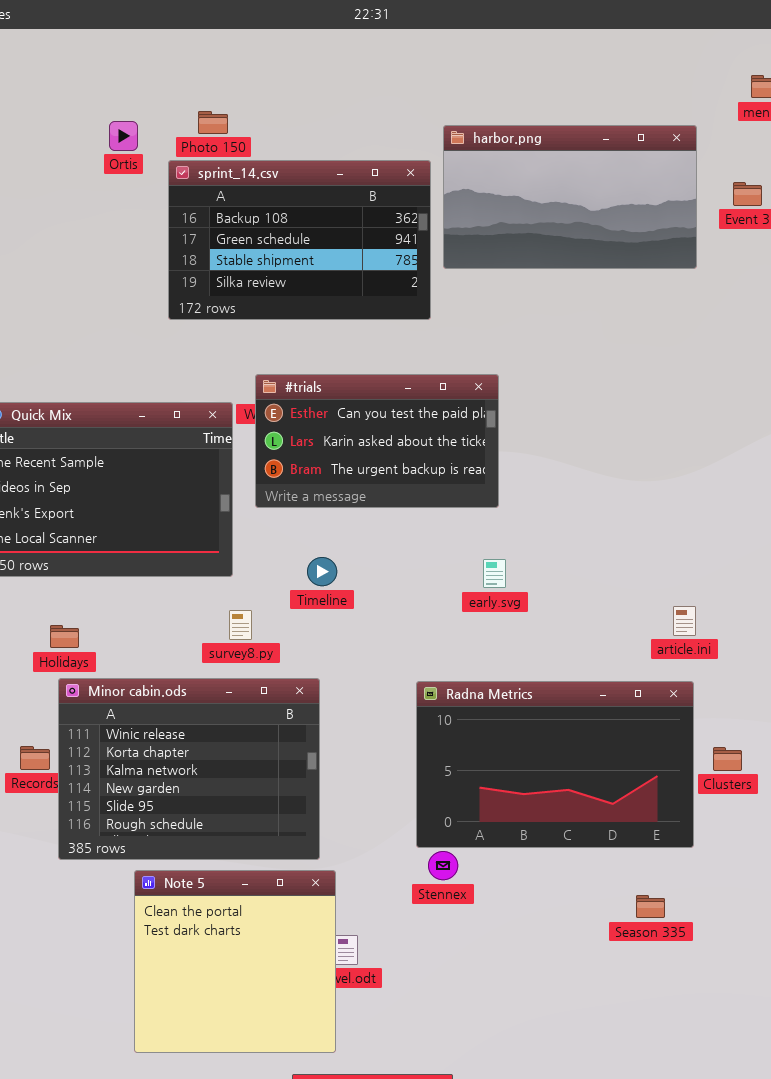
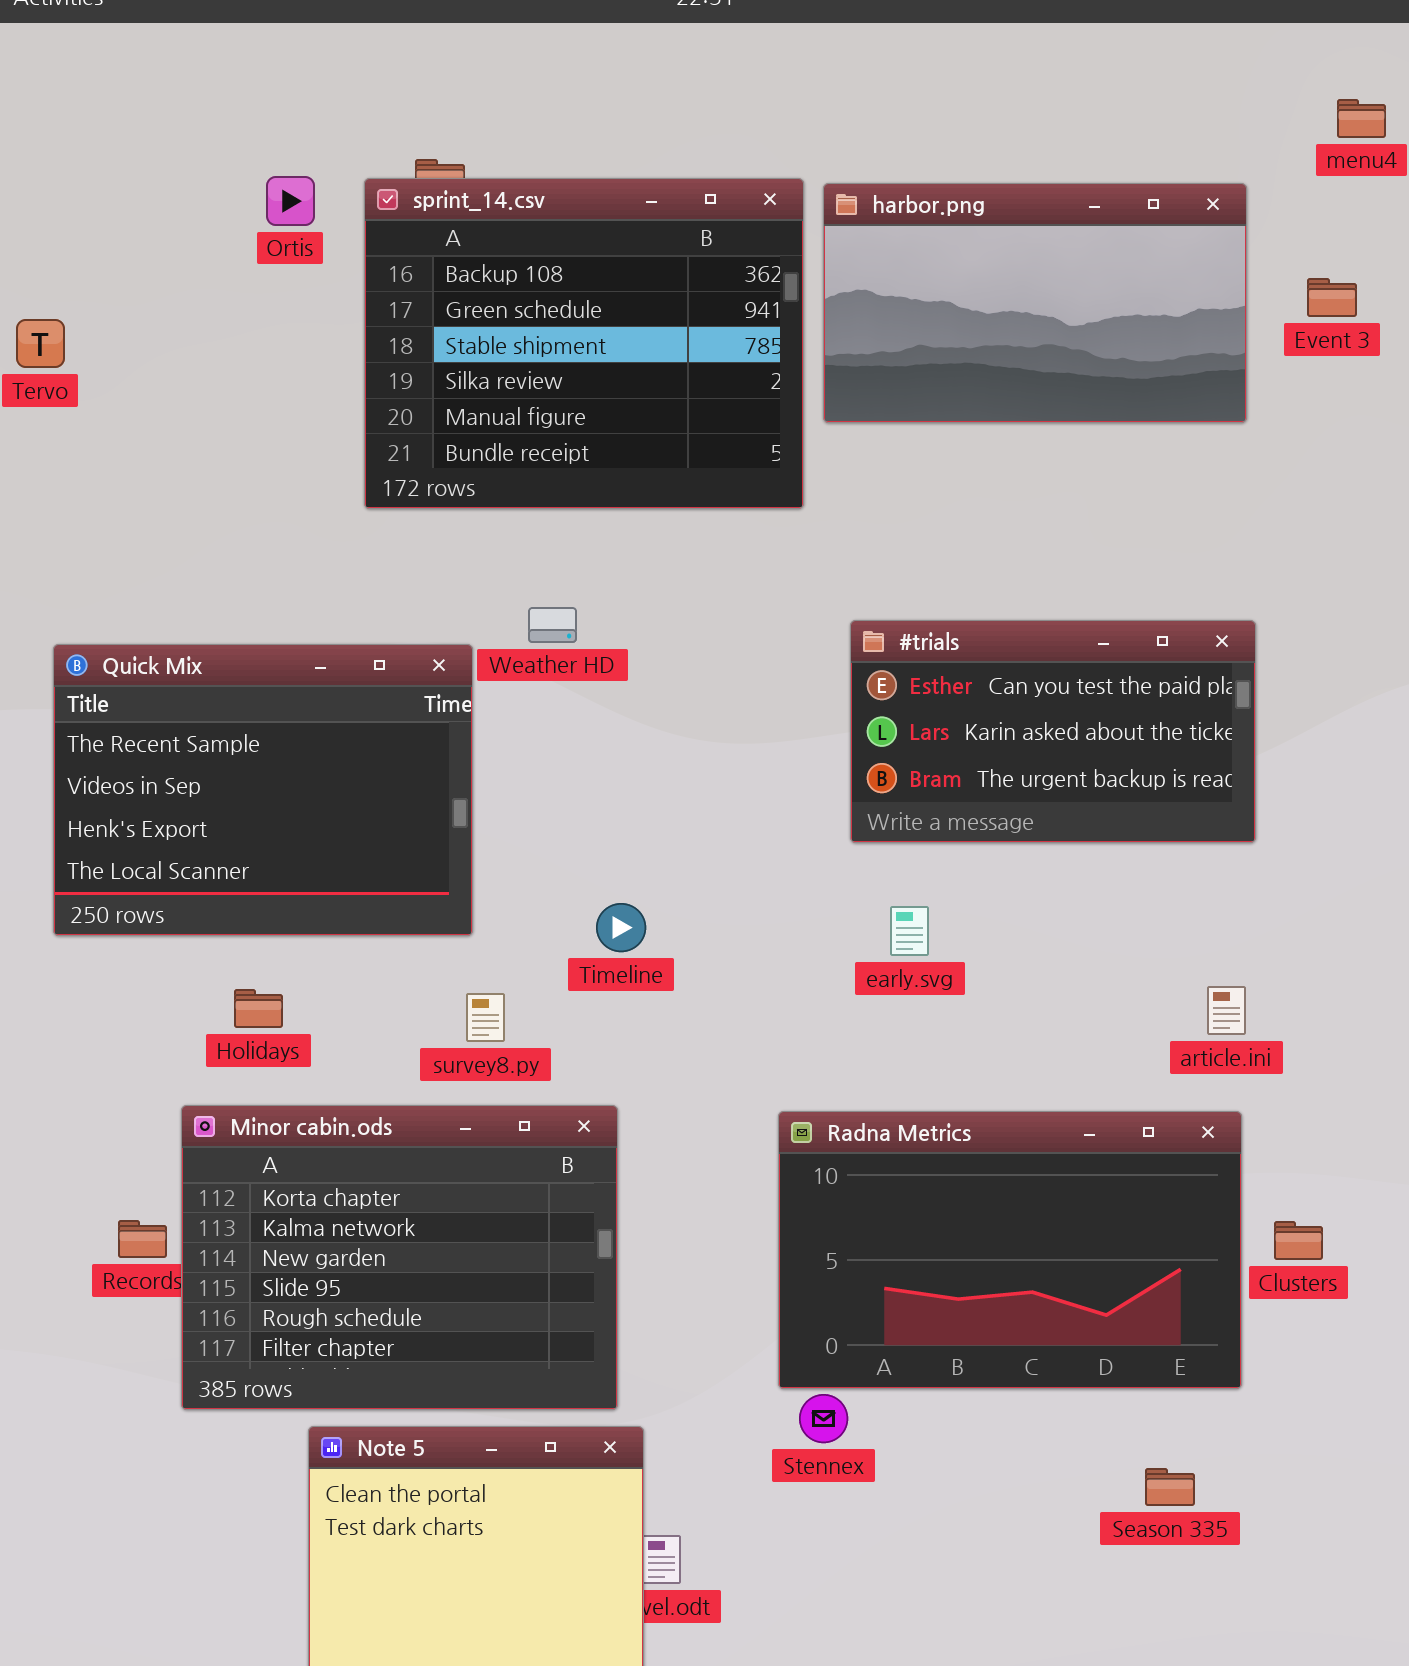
sprint_14.csv: [168,160,431,320] -> [364,178,804,509], resized
#trials: [255,374,499,508] -> [850,620,1256,843], moved
Holidays: [50,625,79,648] -> [234,989,283,1028], moved
Minor cabin.ods: [58,678,320,860] -> [181,1105,618,1410], scrolled down 1 row

